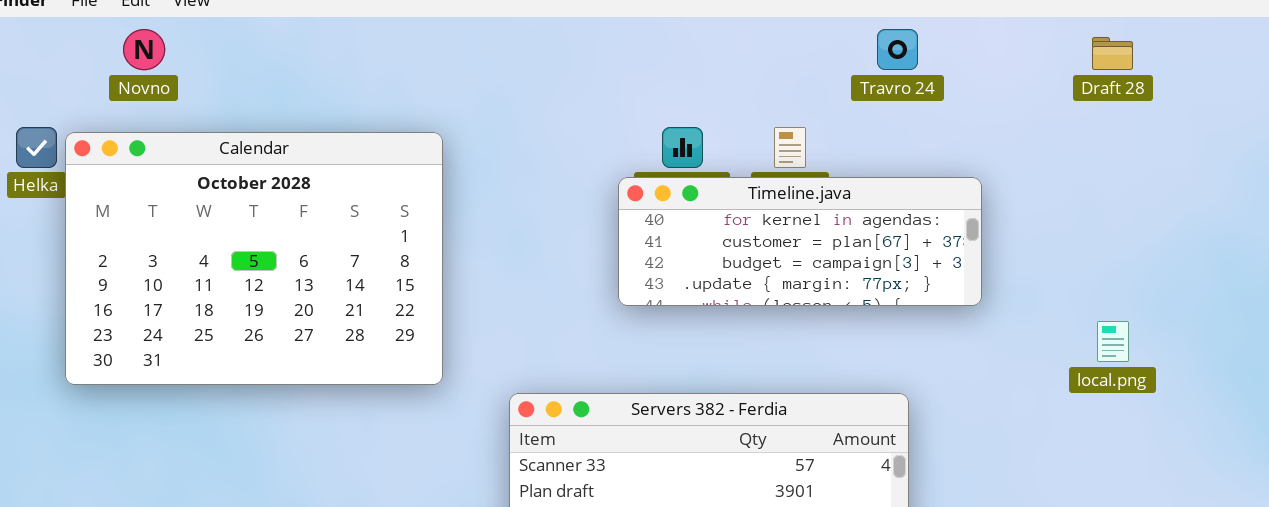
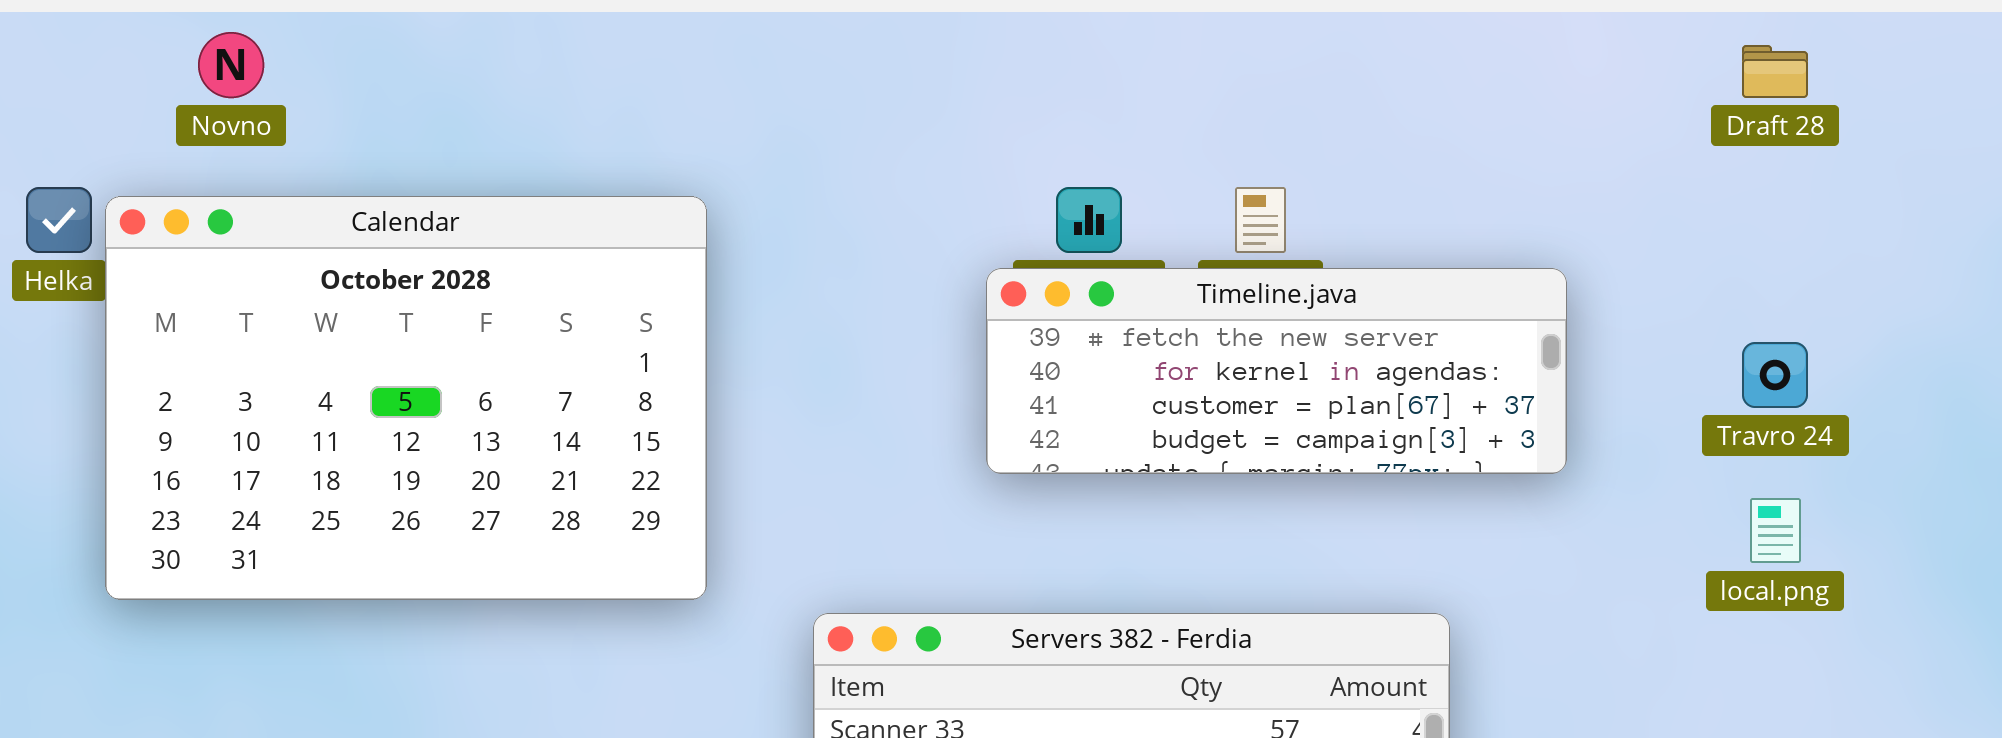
Travro 24: [877,29,918,70] -> [1742,342,1808,408], moved
Timeline.java: [618,177,982,306] -> [986,268,1567,474], scrolled up 1 row

